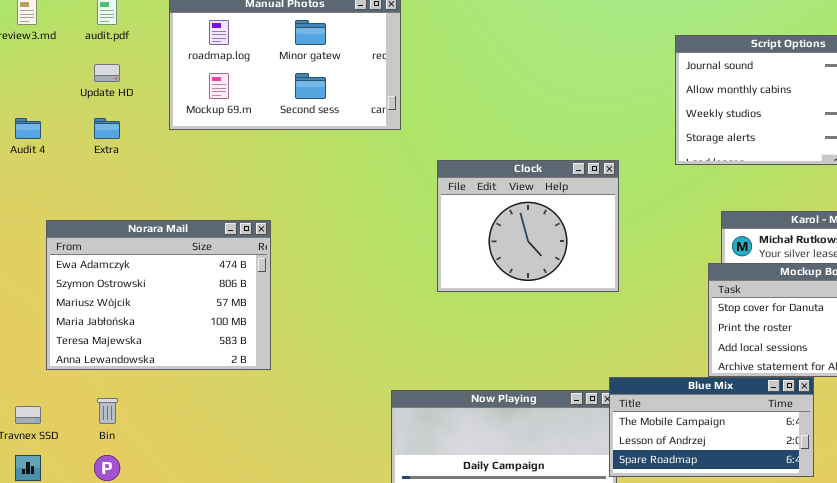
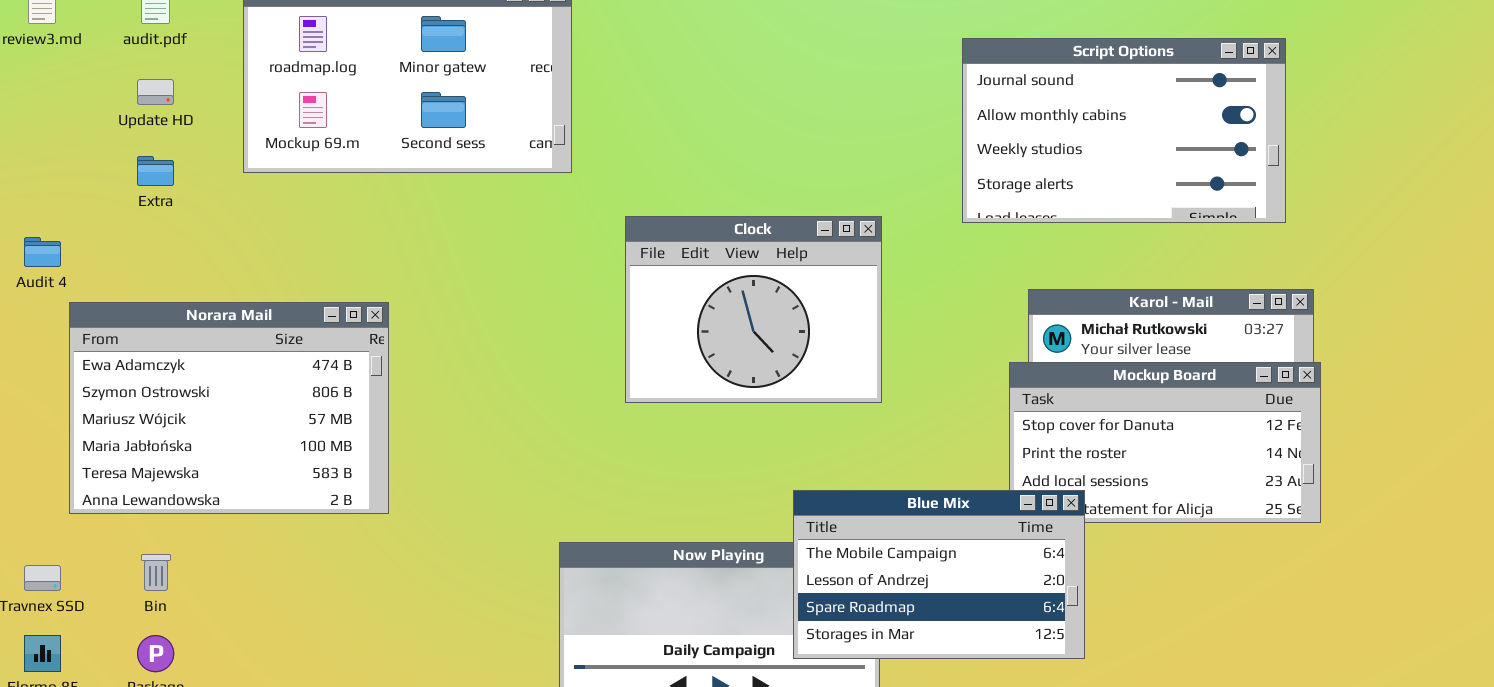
Audit 4: [15,118,41,139] -> [24,237,61,267], moved
Blue Mix: [609,377,814,477] -> [793,490,1085,659], moved, resized

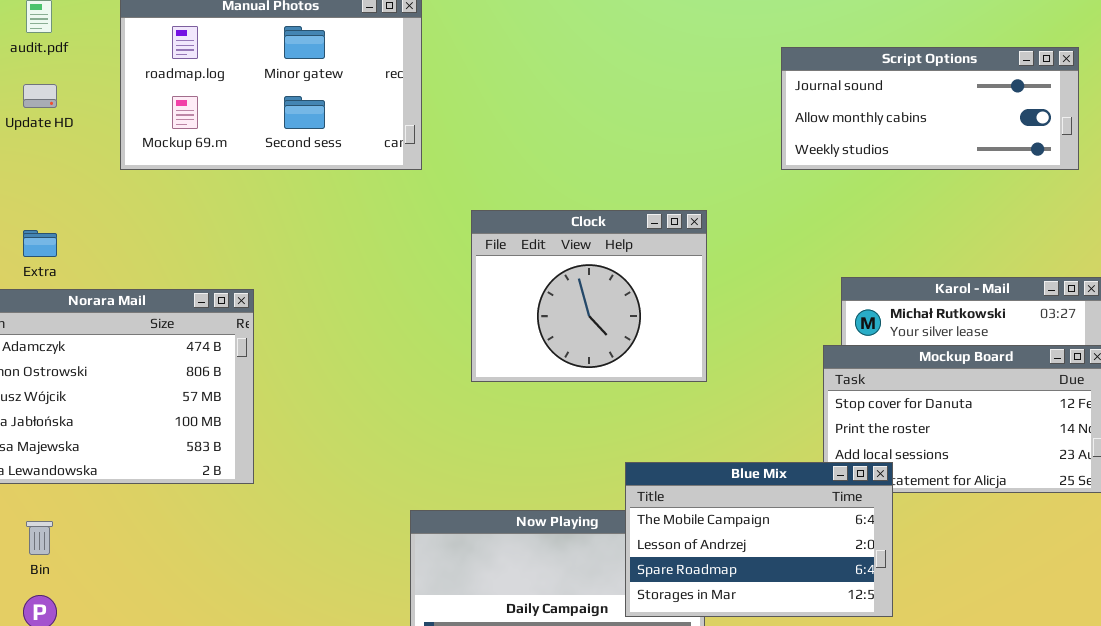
Script Options: [962,38,1286,223] -> [781,47,1079,170], resized
Extra: [137,156,174,186] -> [23,230,57,257], moved

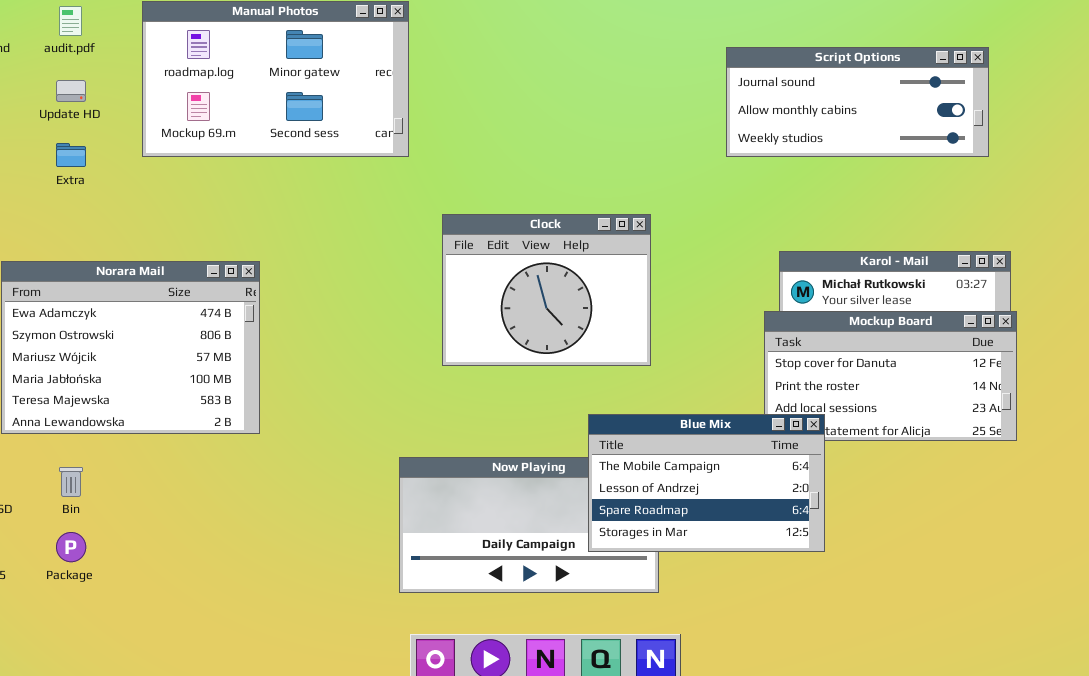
Clock: [471,210,707,382] -> [442,214,651,366], moved
Extra: [23,230,57,257] -> [56,143,86,167], moved

